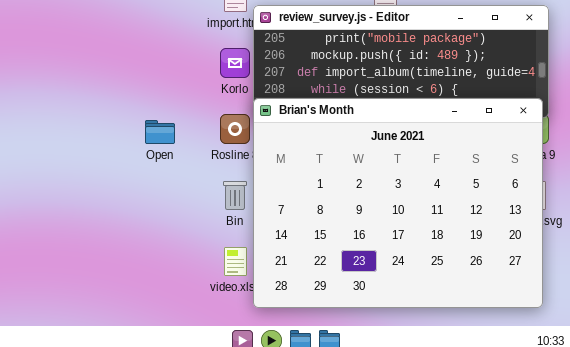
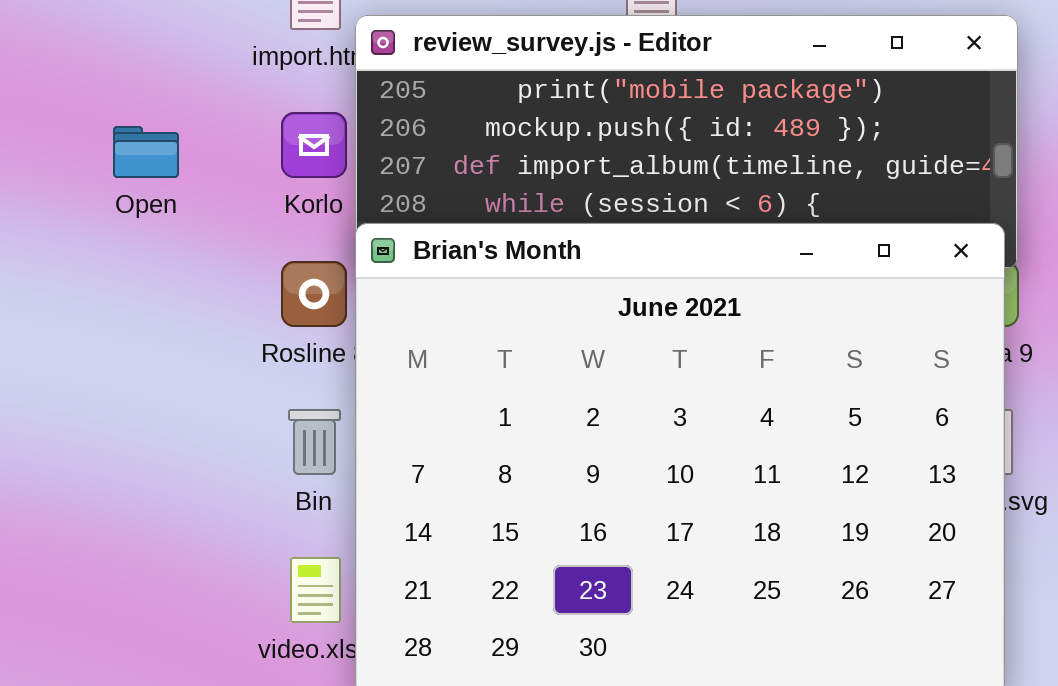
Open: [145,120,175,144] -> [113,126,179,178], moved

